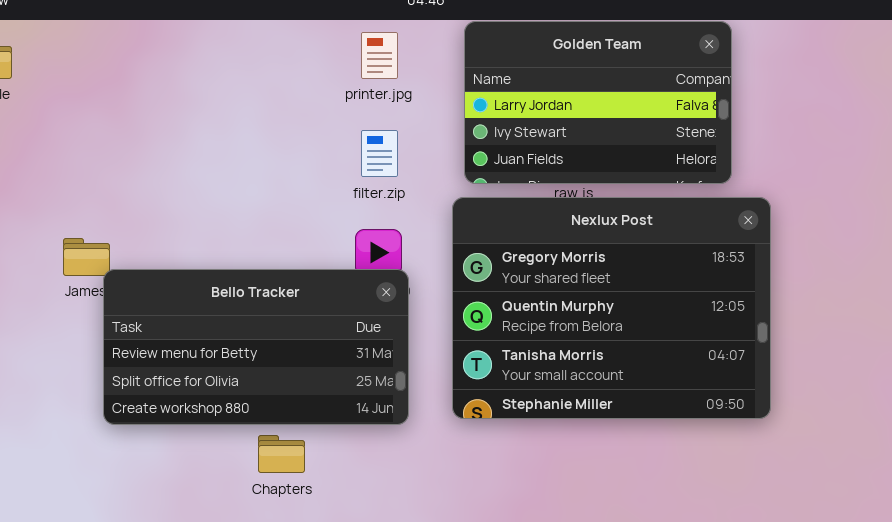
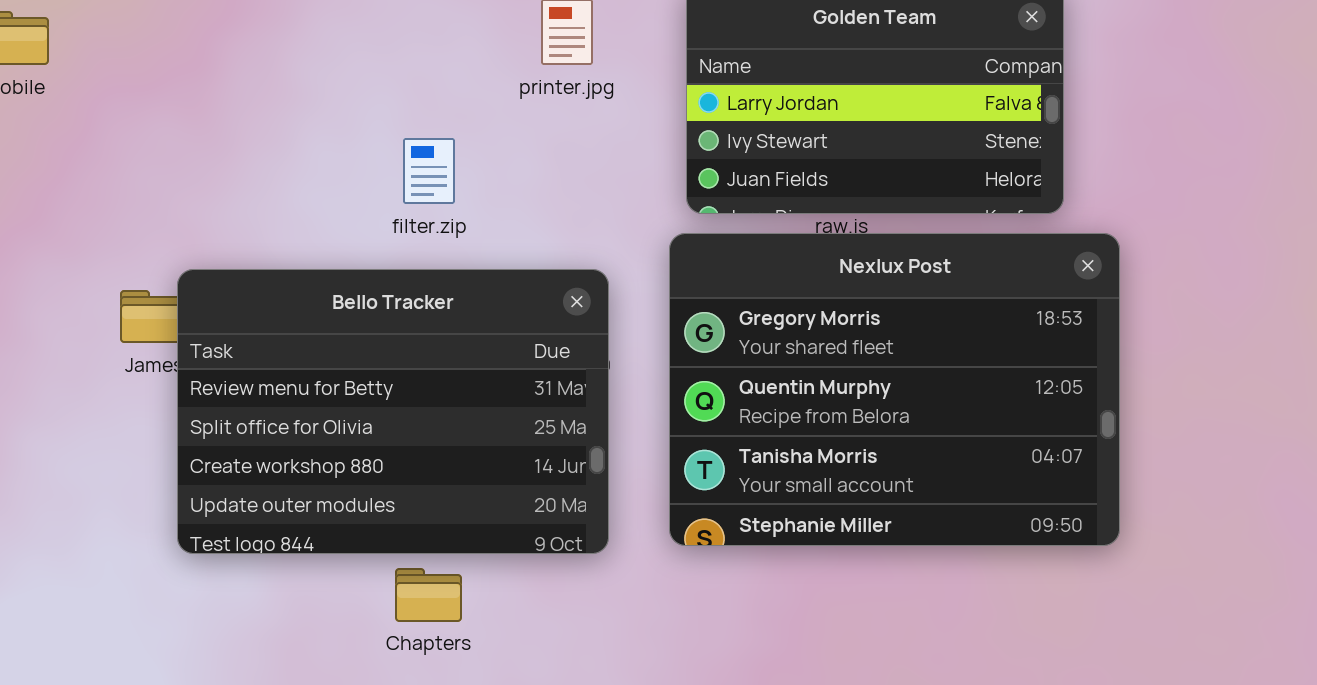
filter.zip: [361,130,398,177] -> [403,138,455,204], moved
Bello Tracker: [103,269,409,425] -> [177,269,609,554], resized

